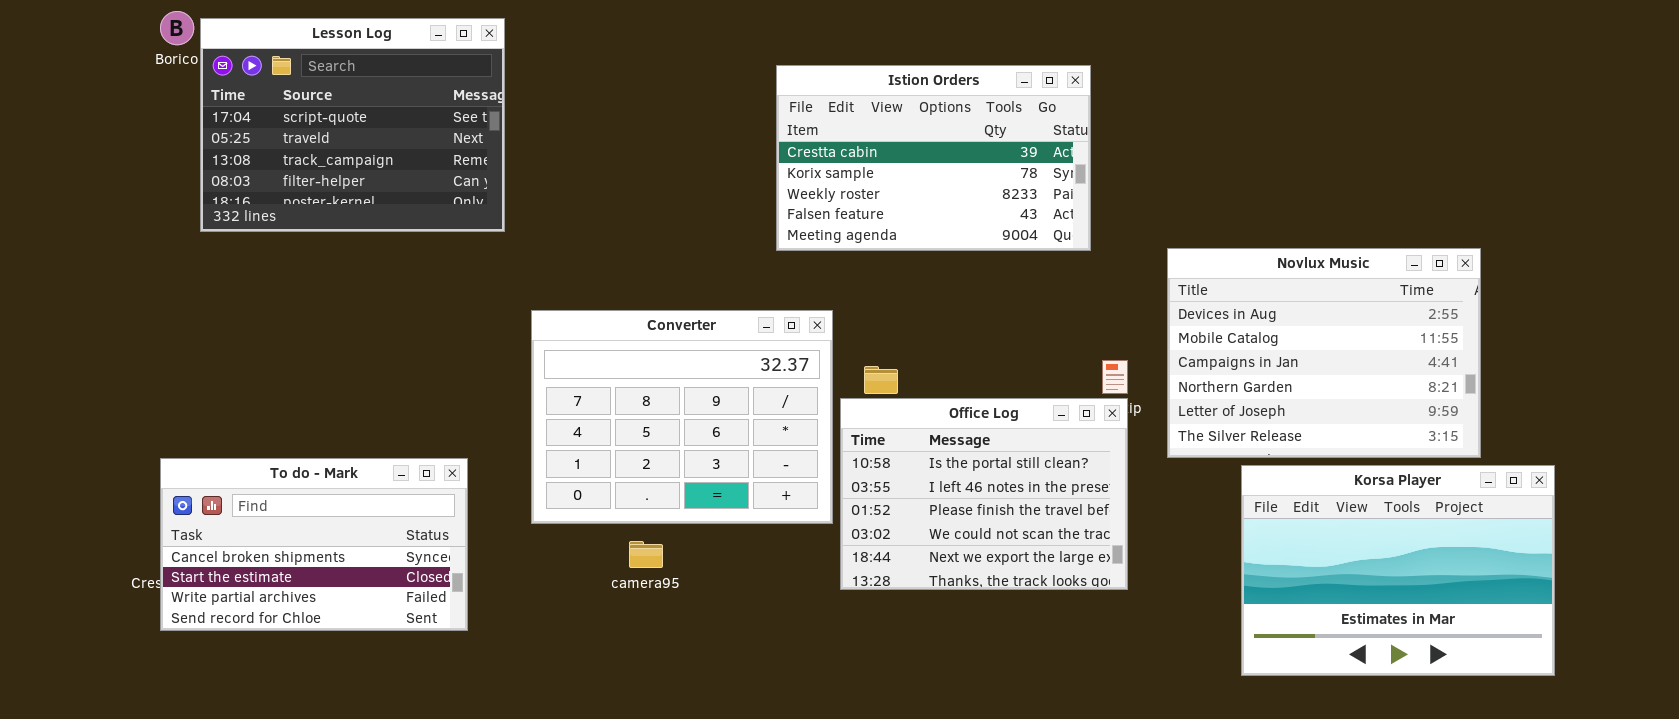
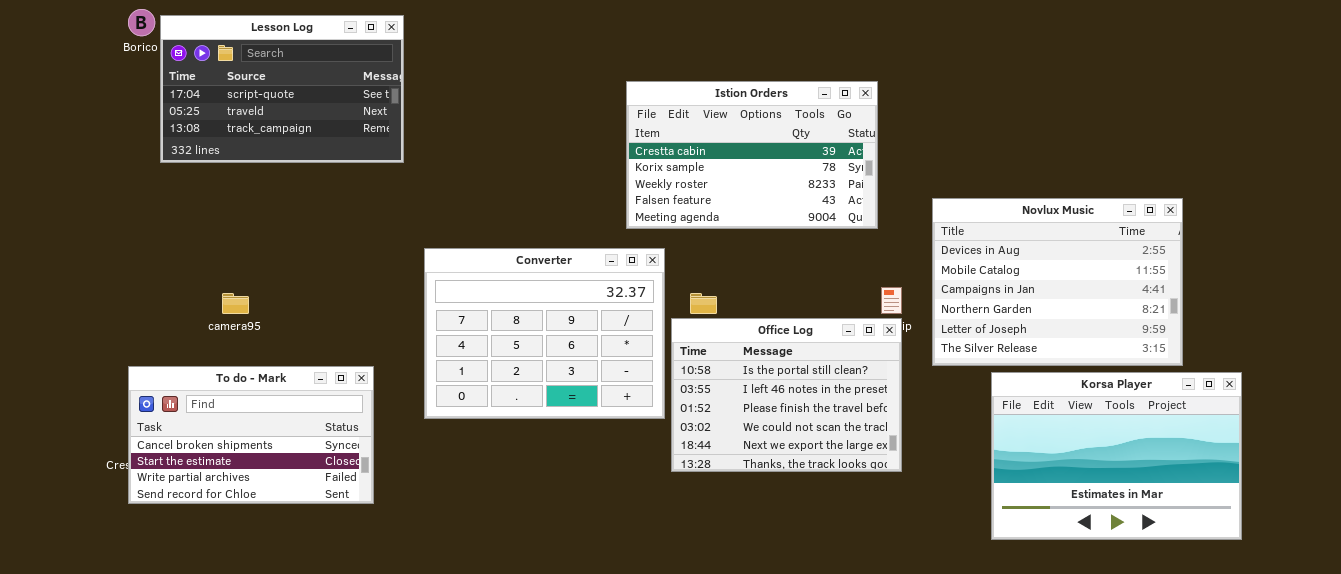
Lesson Log: [200,18,505,232] -> [160,15,404,163], resized
Istion Orders: [776,65,1091,251] -> [626,81,878,229], moved
camera95: [629,541,663,568] -> [222,293,249,314], moved

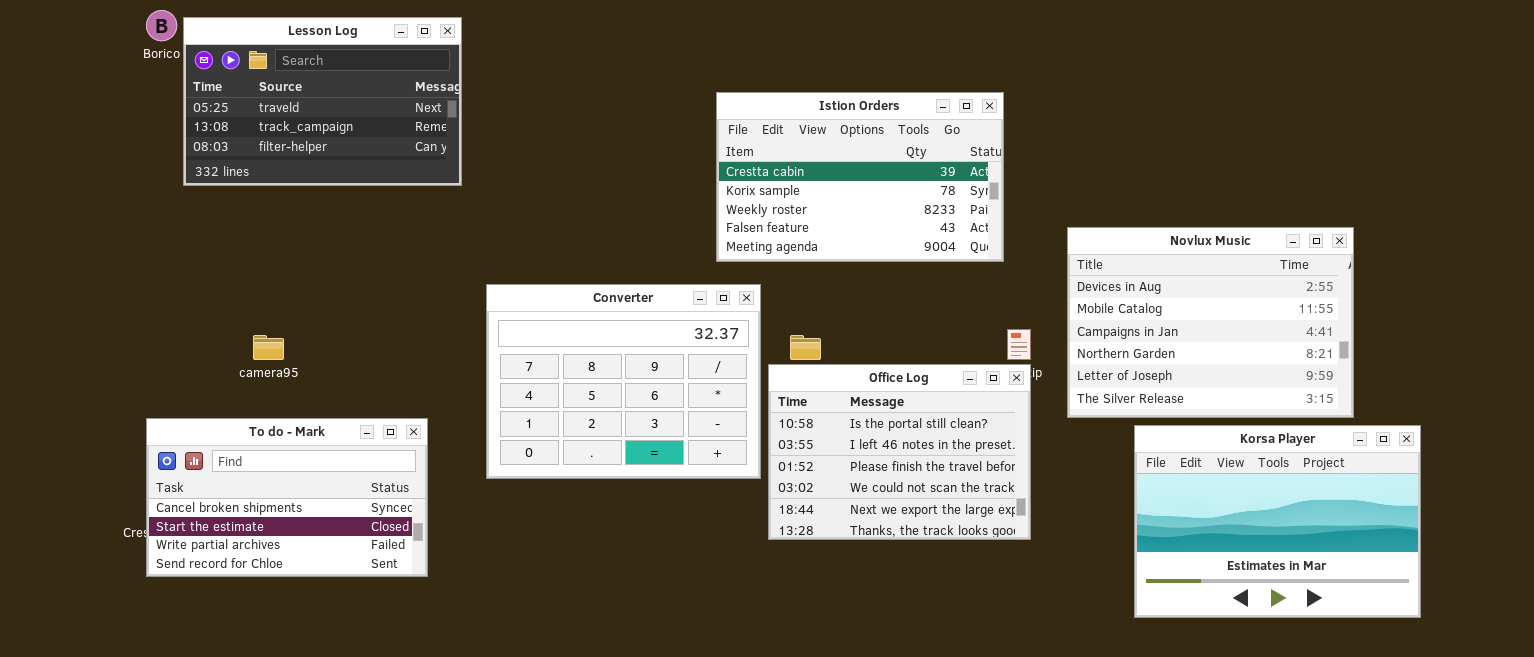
Lesson Log: [160,15,404,163] -> [183,17,462,186], scrolled down 1 row

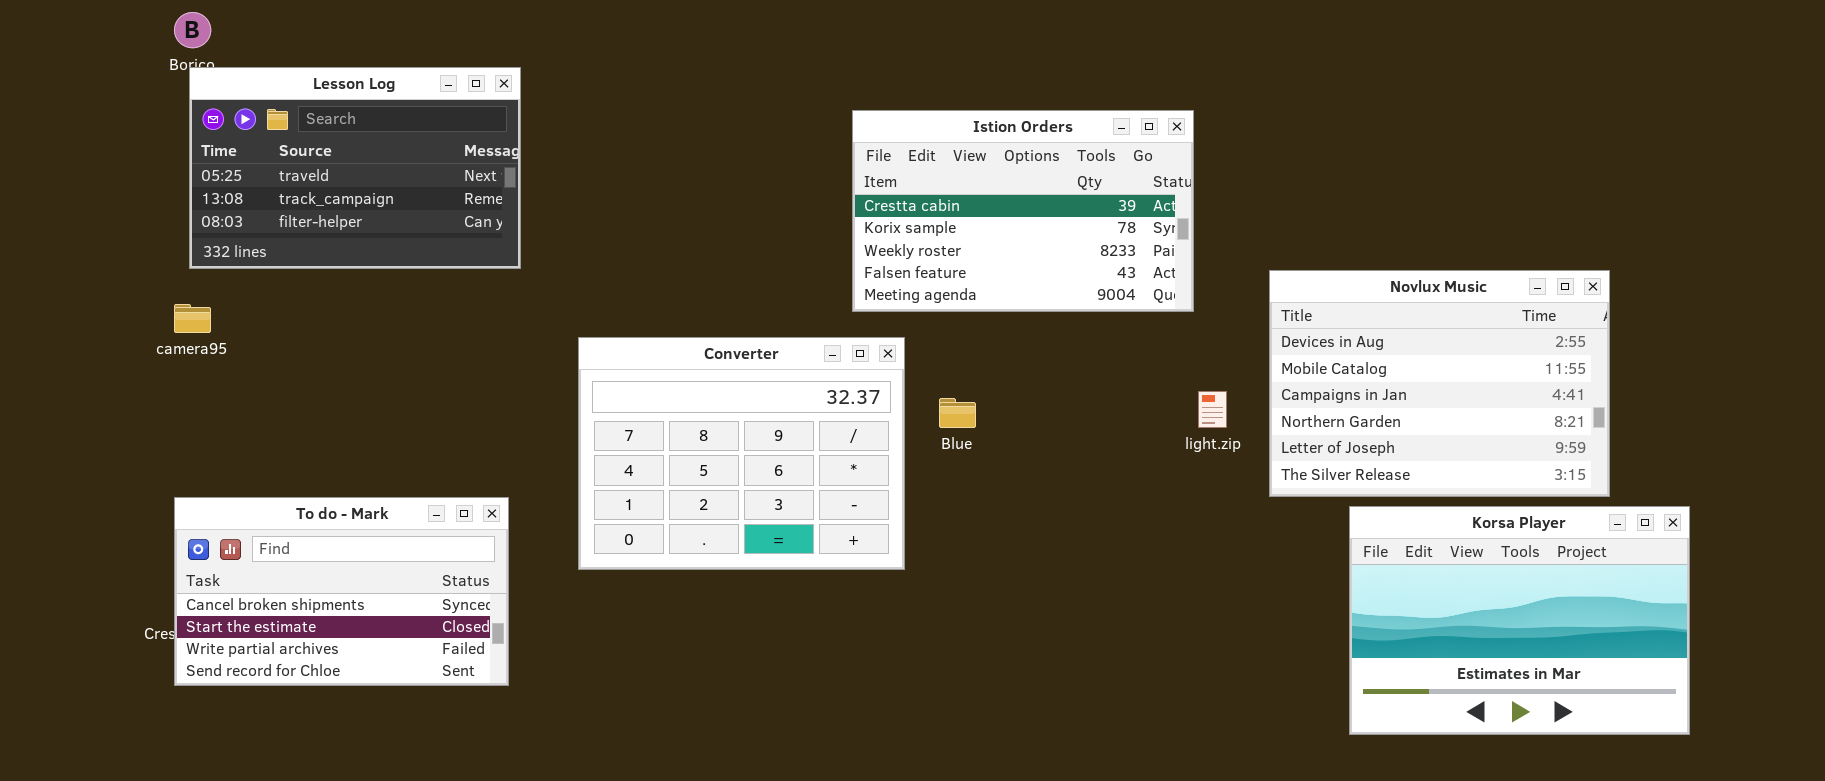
Lesson Log: [183,17,462,186] -> [189,67,521,269], moved
camera95: [253,335,284,360] -> [174,304,211,333], moved
Office Log: [768,364,1031,540] -> none, closed

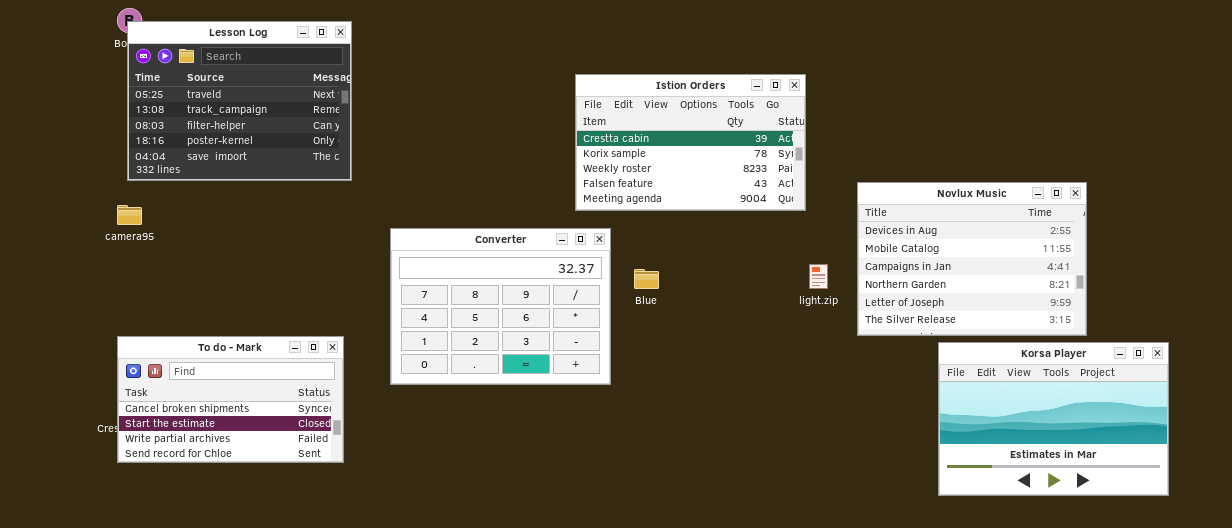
Lesson Log: [189,67,521,269] -> [127,21,352,181], resized
Korsa Player: [1349,506,1690,735] -> [938,342,1169,496], moved

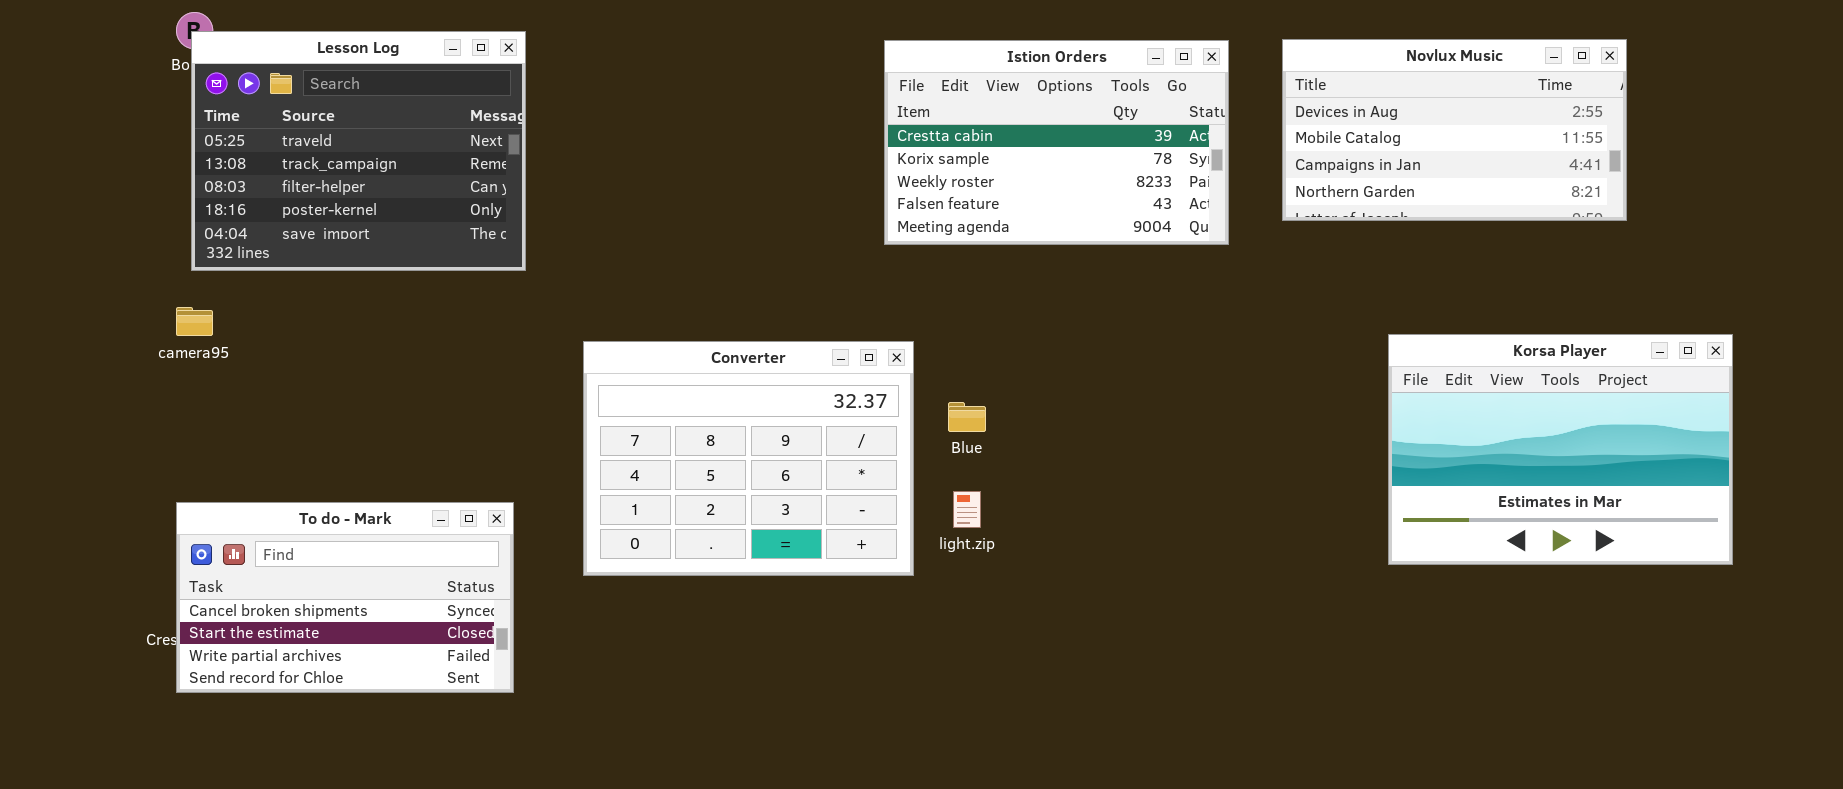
Istion Orders: [575,74,806,211] -> [884,40,1229,245], moved
Novlux Music: [857,182,1087,336] -> [1282,39,1627,221], moved, resized
light.zip: [809,264,828,289] -> [953,491,981,528], moved
Korsa Player: [938,342,1169,496] -> [1388,334,1733,565], moved

